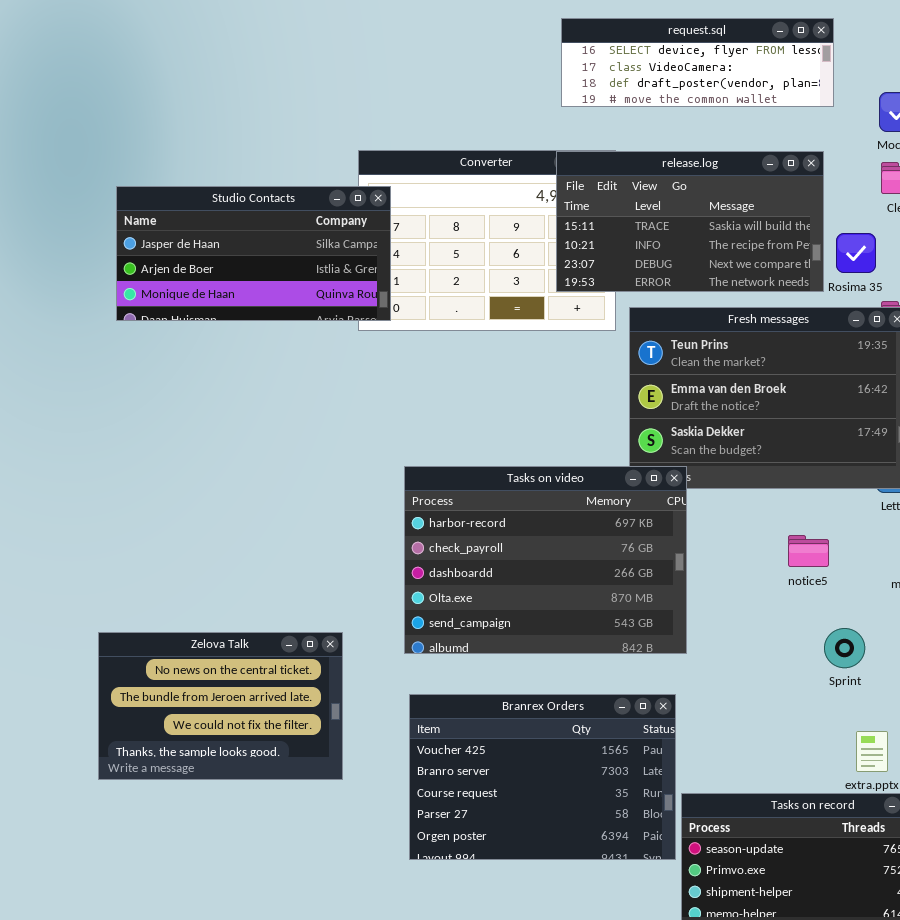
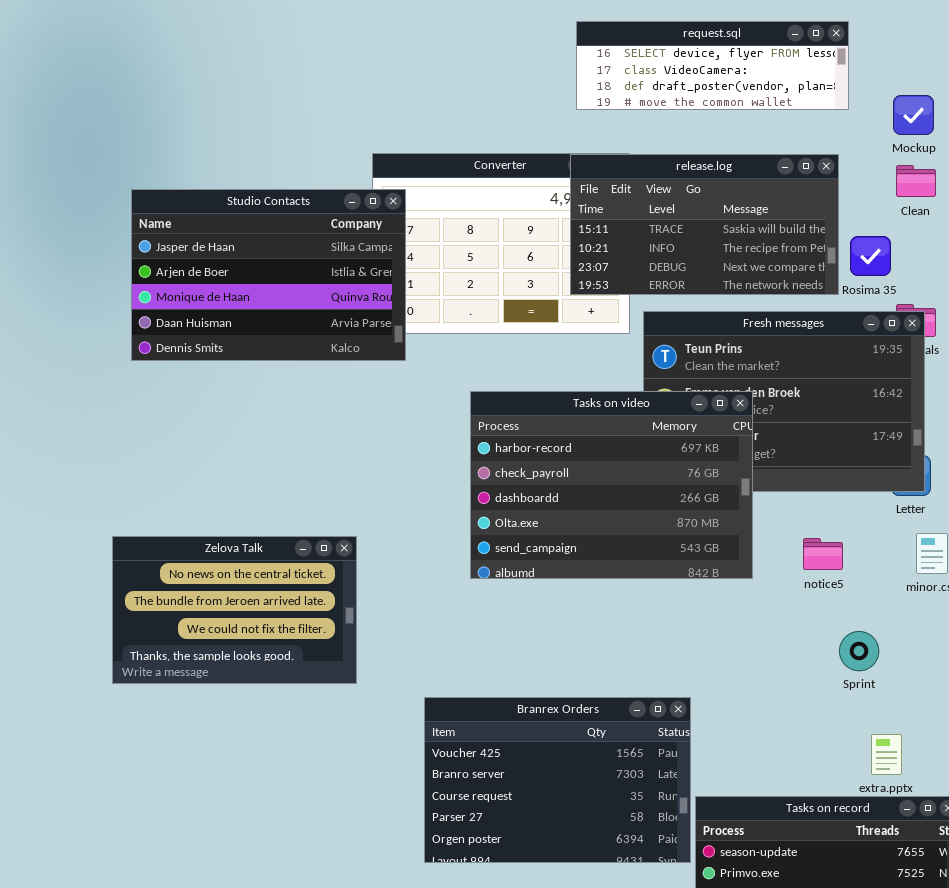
Studio Contacts: [116,186,391,321] -> [131,189,406,361], resized
Tasks on video: [404,466,687,654] -> [470,391,753,579], moved
Zelova Talk: [98,632,343,780] -> [112,536,357,684], moved

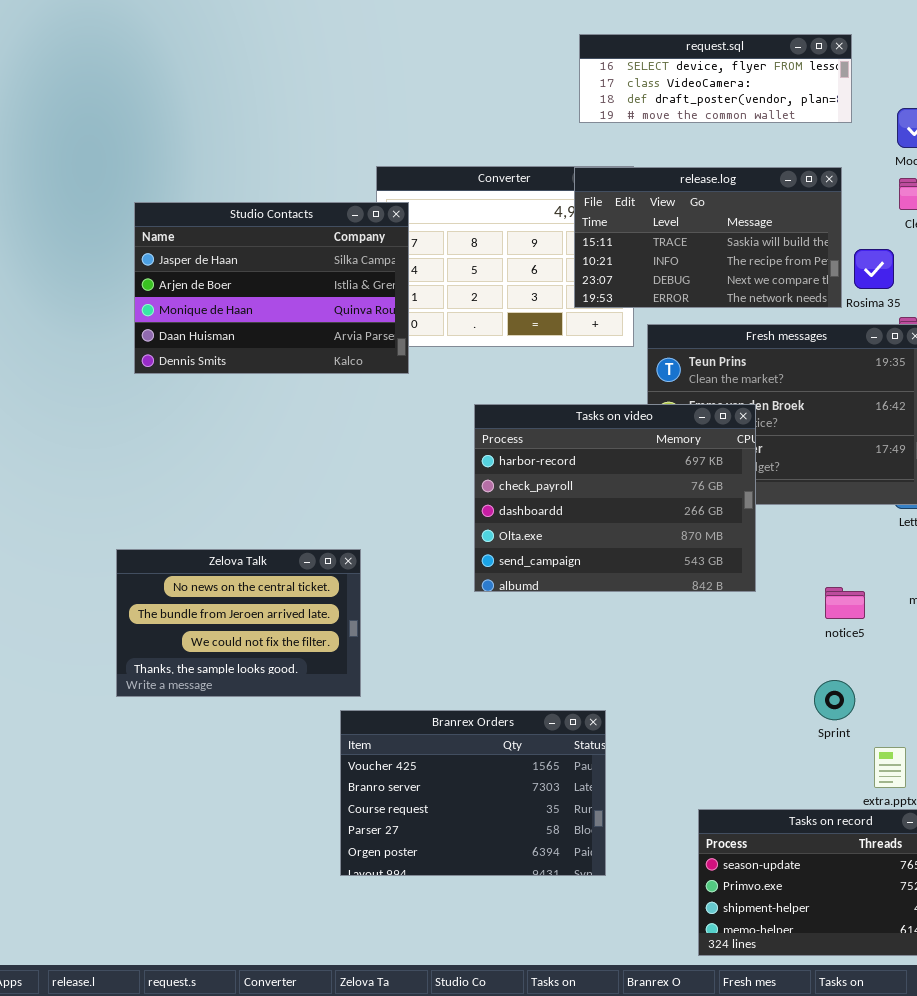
notice5: [803,538,843,570] -> [825,587,865,619], moved
Sprint: [839,631,879,671] -> [814,680,855,720], moved
Branrex Orders: [424,697,691,863] -> [340,710,606,876], moved

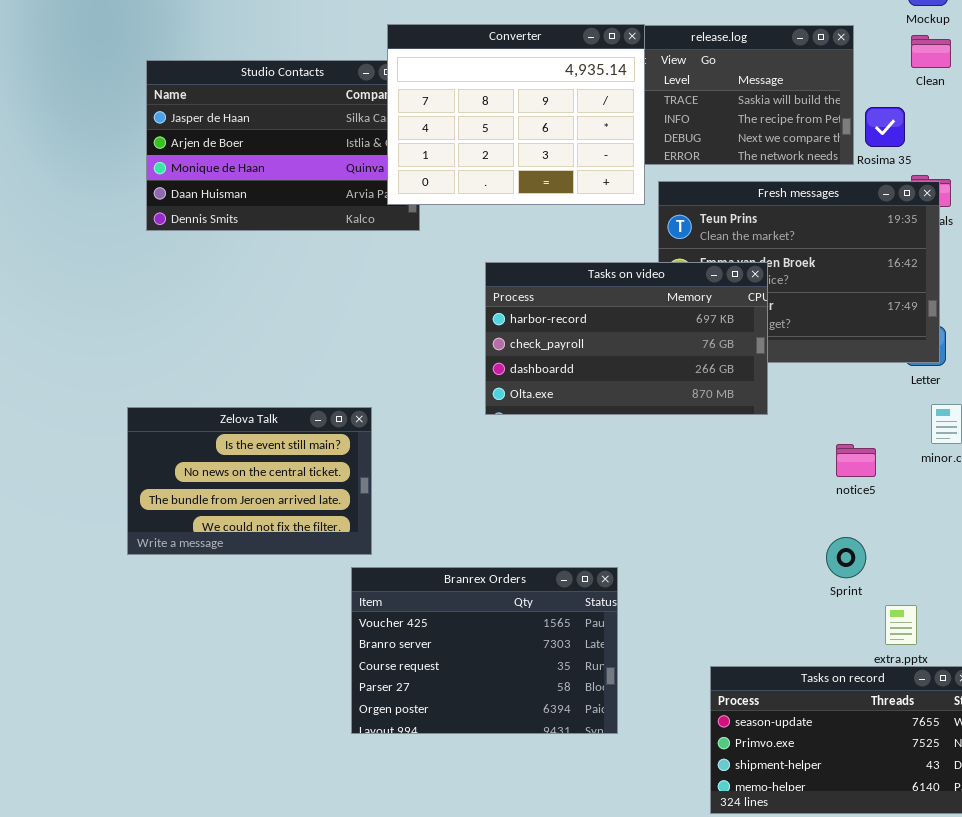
Converter: [376,166,634,347] -> [387,24,645,205], raised
Tasks on video: [474,404,756,592] -> [485,262,768,415], resized
Zelova Talk: [116,549,361,697] -> [127,407,372,555], scrolled up 1 row

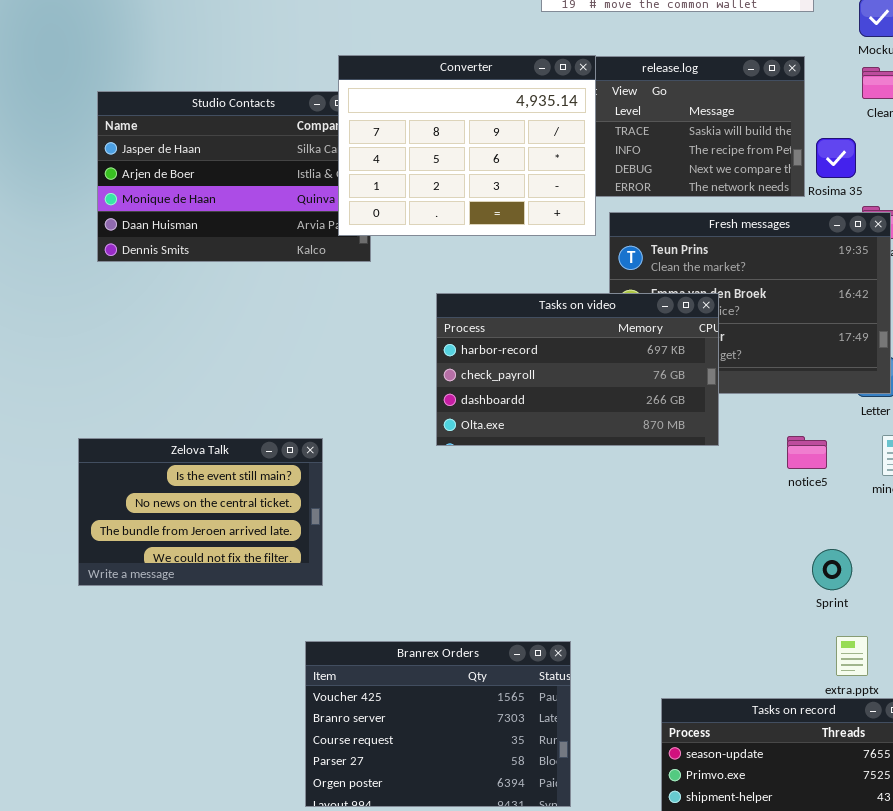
notice5: [836,444,876,477] -> [787,436,827,469], moved
Sprint: [826,537,866,578] -> [812,549,852,590], moved
Branrex Orders: [351,567,618,734] -> [305,641,571,807], moved

